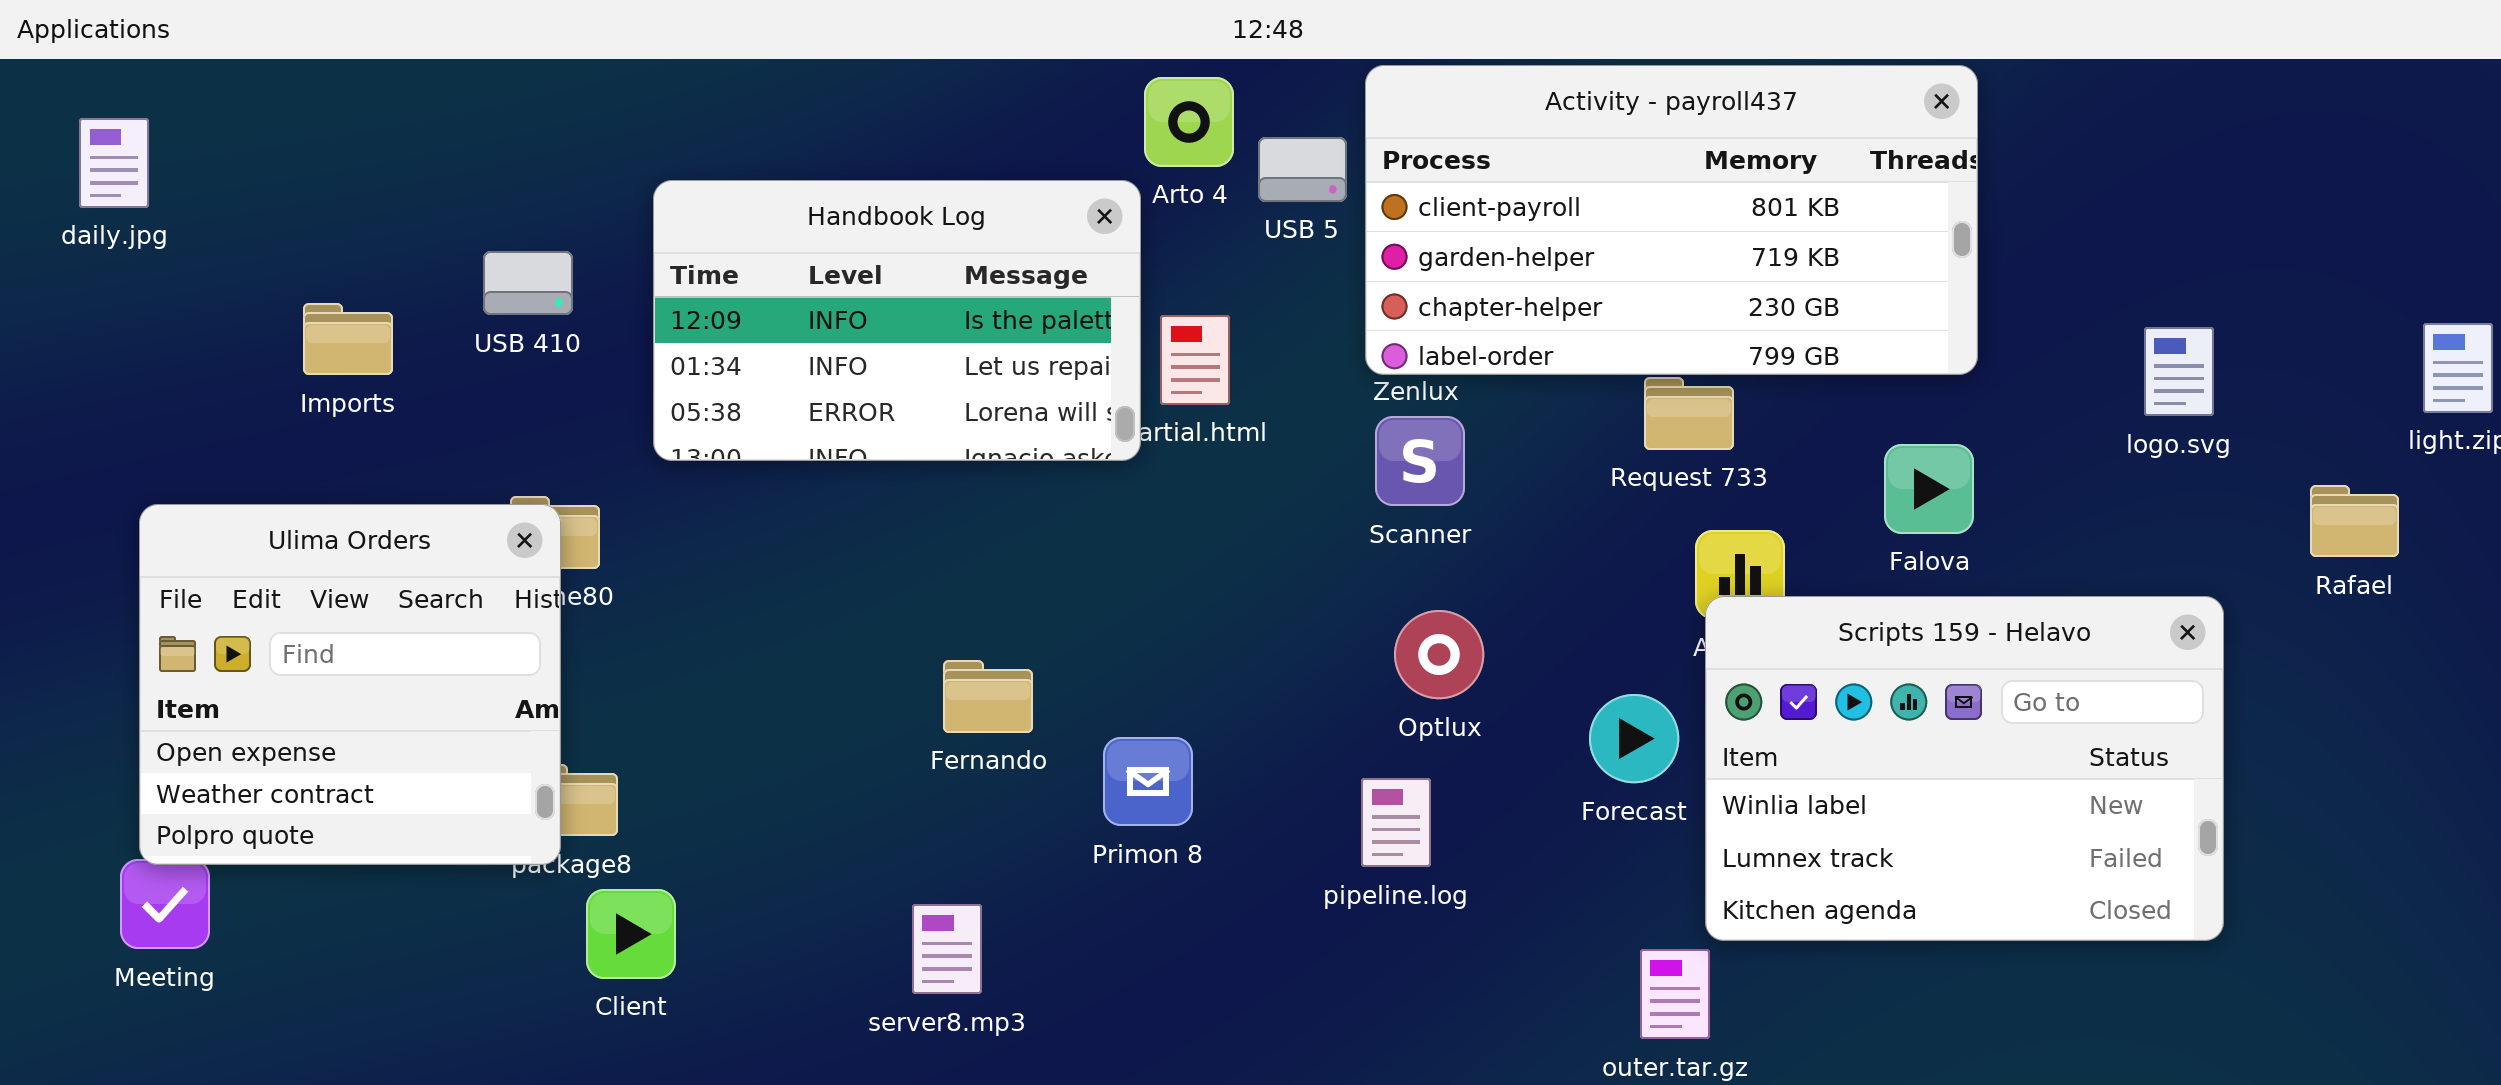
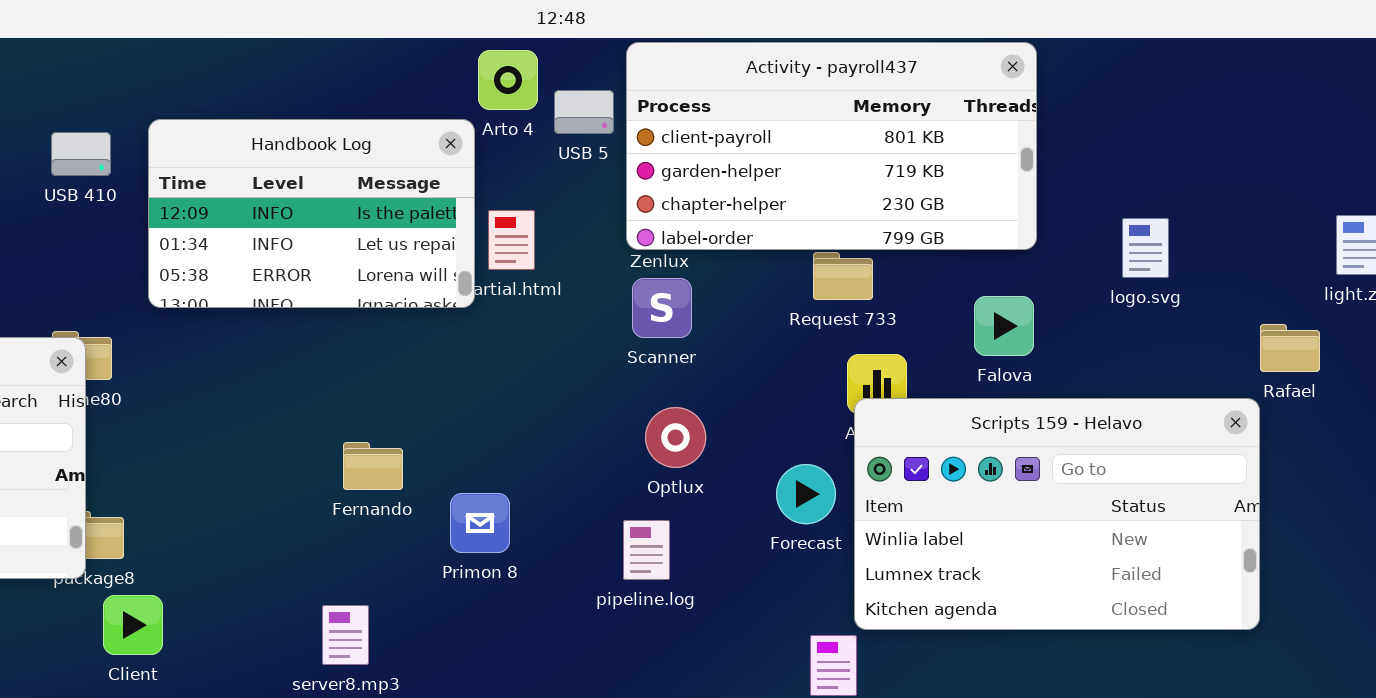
USB 410: [483,251,573,315] -> [51,132,111,176], moved
logo.svg: [2144,327,2214,416] -> [1122,218,1169,278], moved
Scripts 159 - Helavo: [1705,596,2224,941] -> [854,398,1260,630], resized

